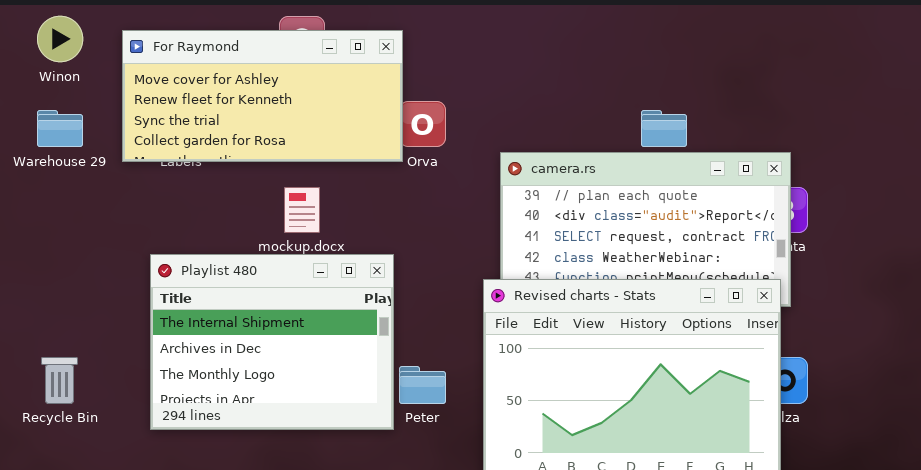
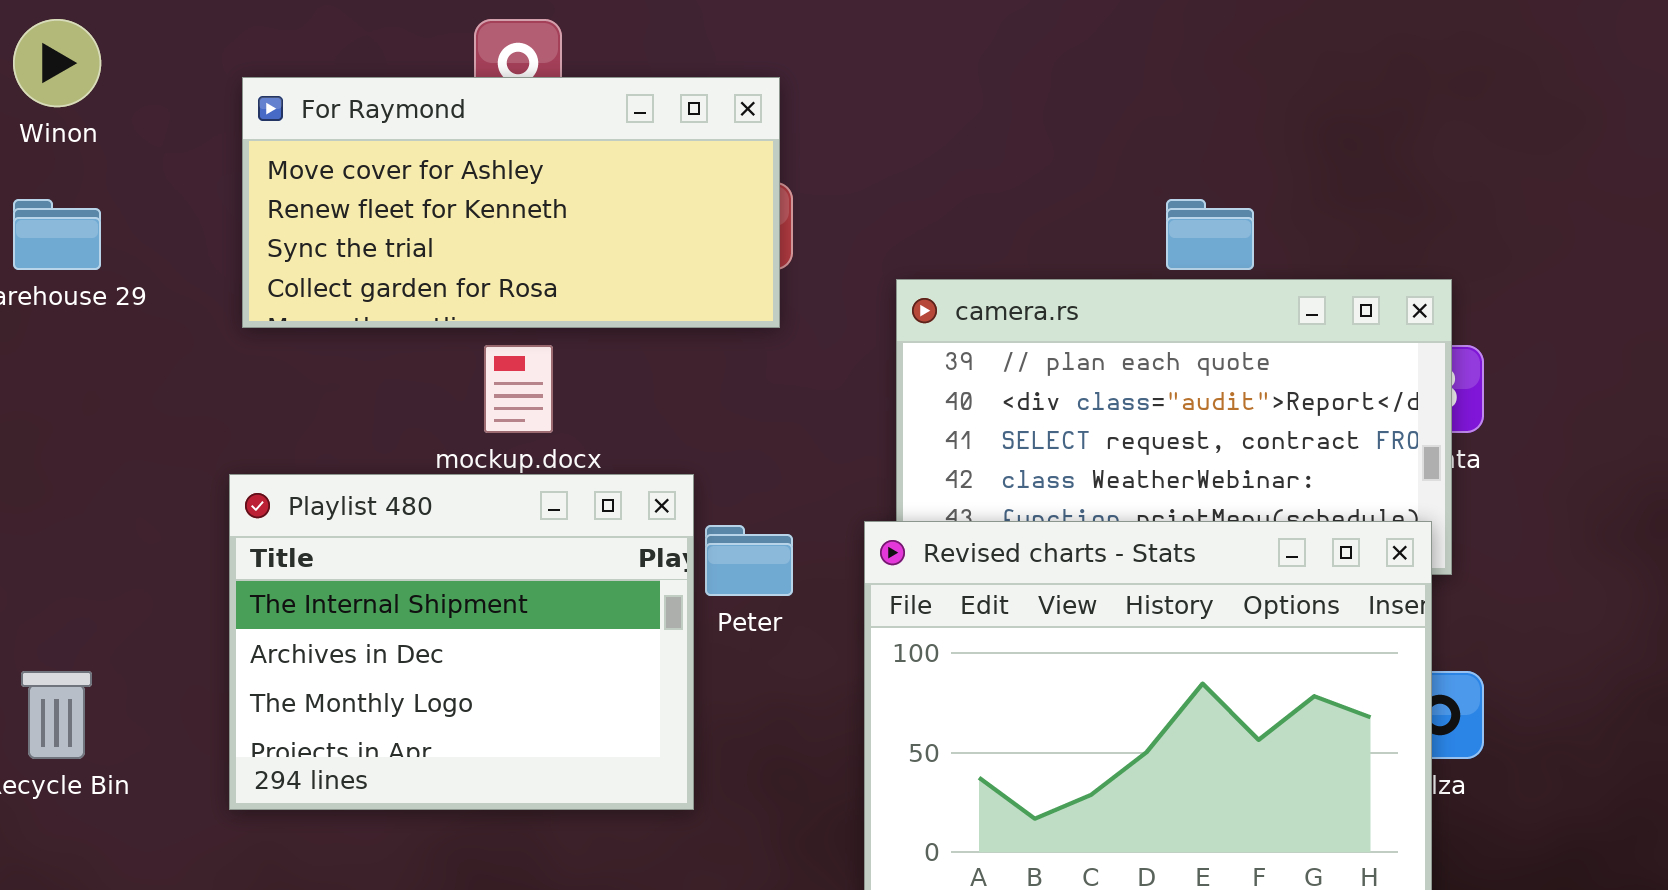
For Raymond: [122,30,403,162] -> [242,77,780,328], moved
Peter: [399,366,446,404] -> [705,525,793,596], moved

